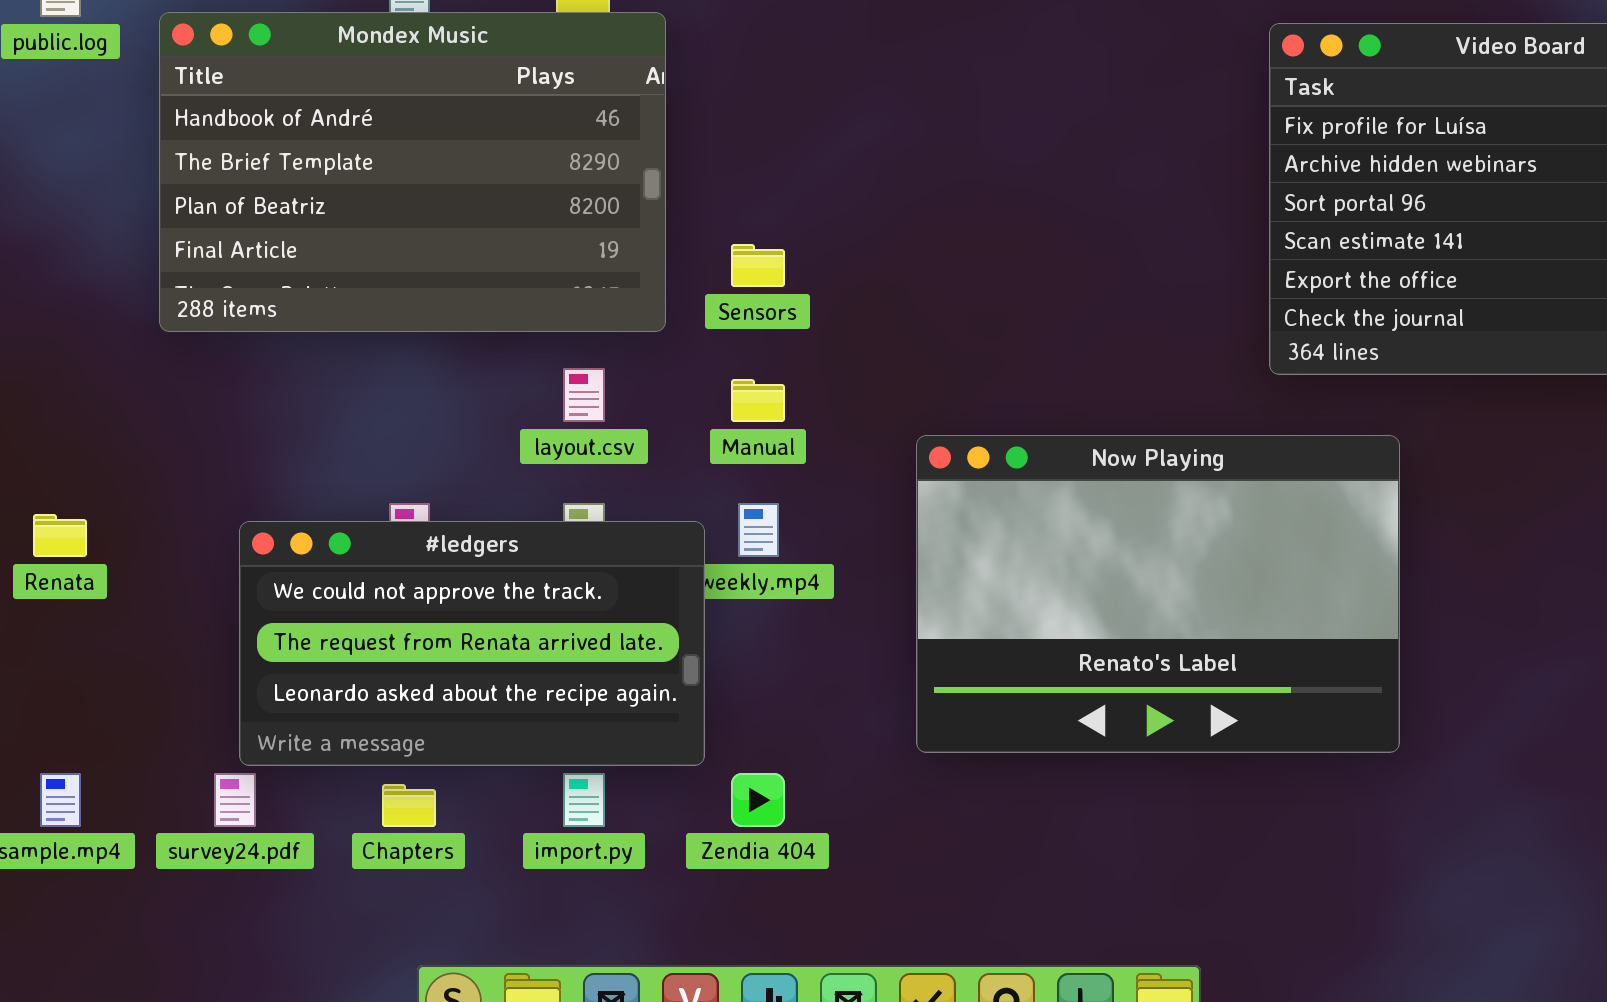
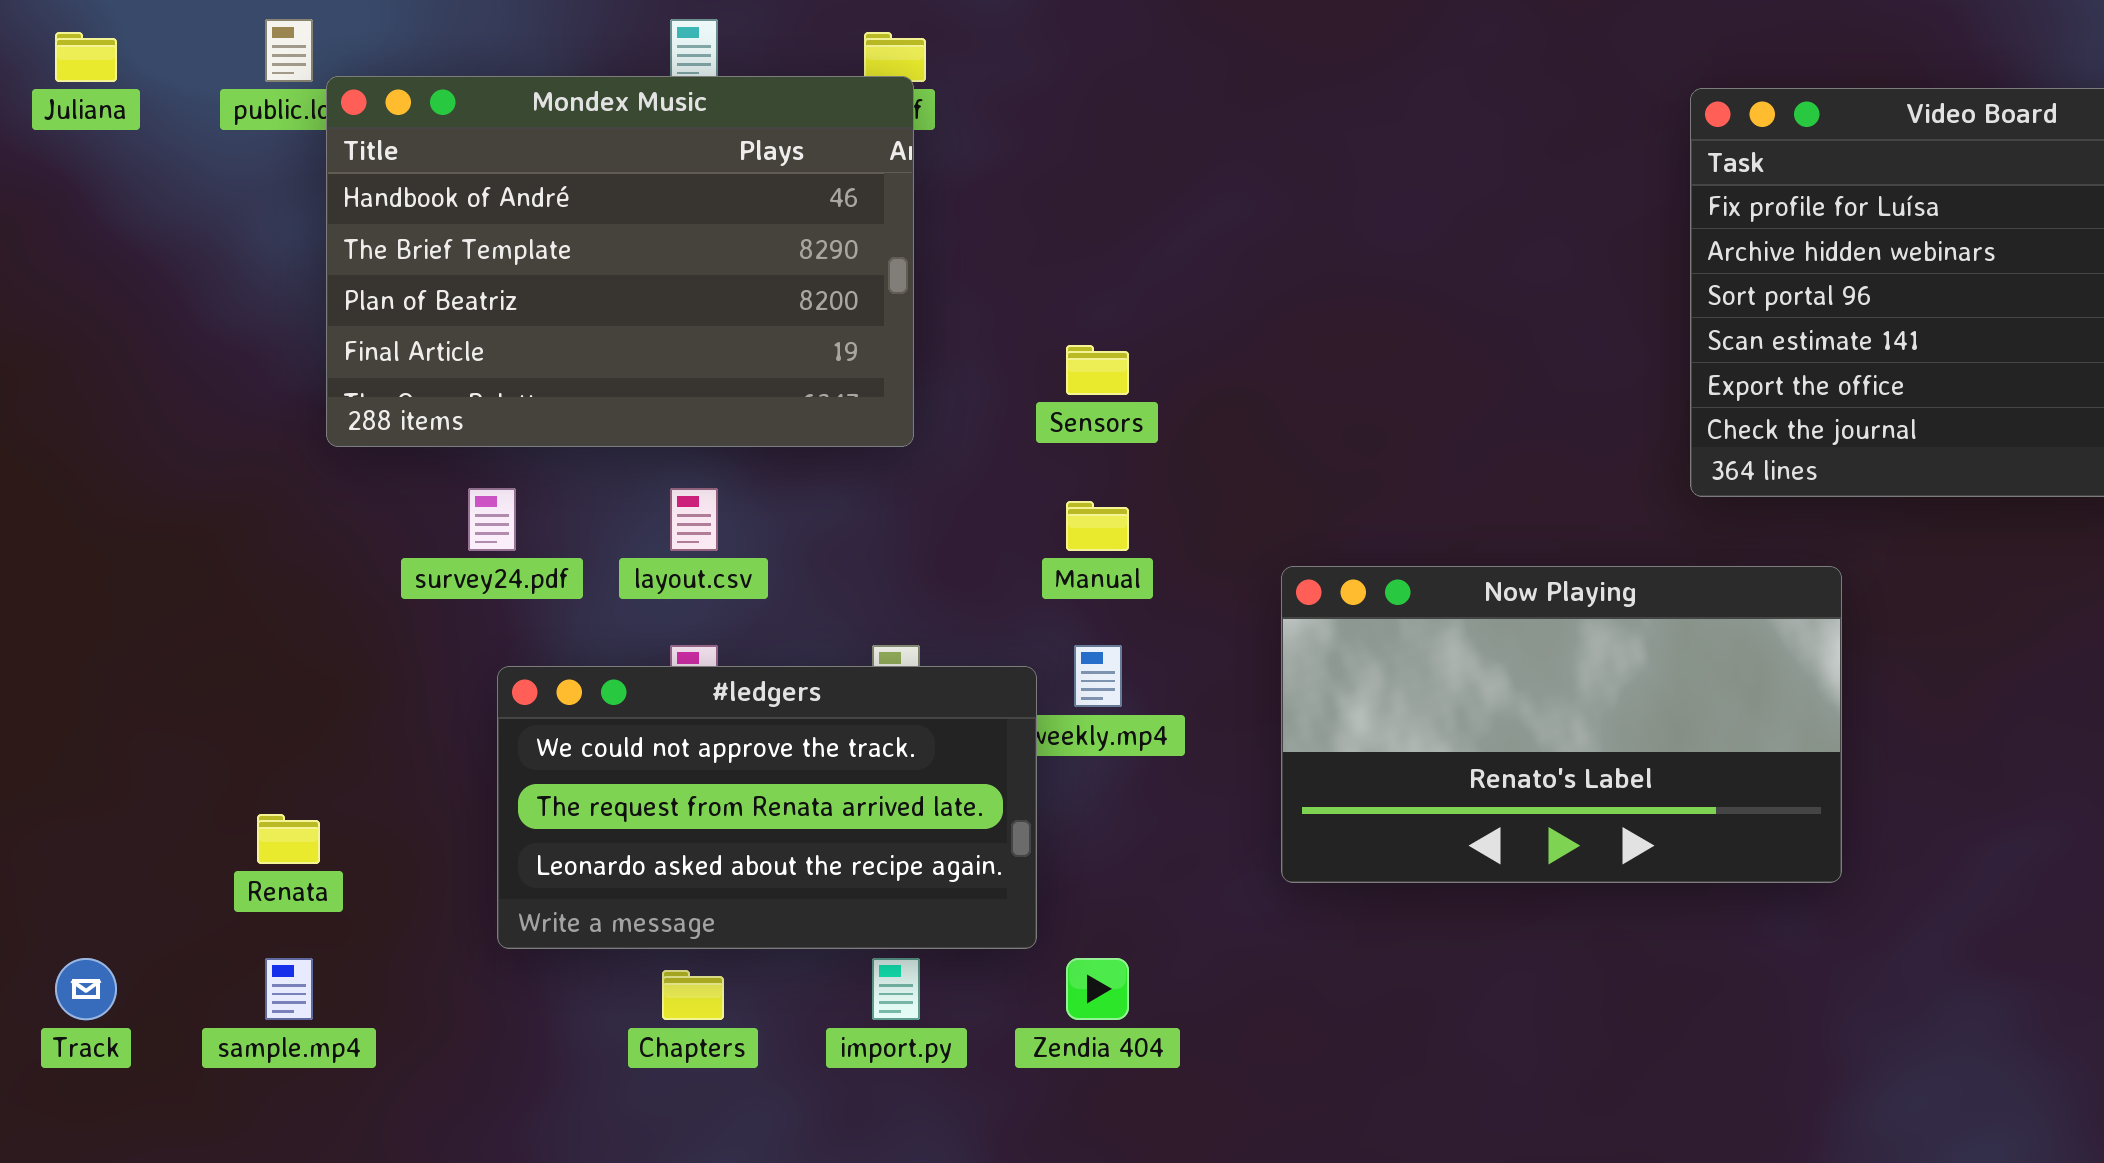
Mondex Music: [159,12,666,332] -> [326,76,914,447], moved
layout.csv: [563,368,605,422] -> [670,488,718,551], moved
Now Playing: [916,435,1400,753] -> [1281,566,1842,883], resized
Renata: [33,514,87,557] -> [257,814,320,864], moved
survey24.pdf: [214,773,256,827] -> [468,488,516,551], moved

